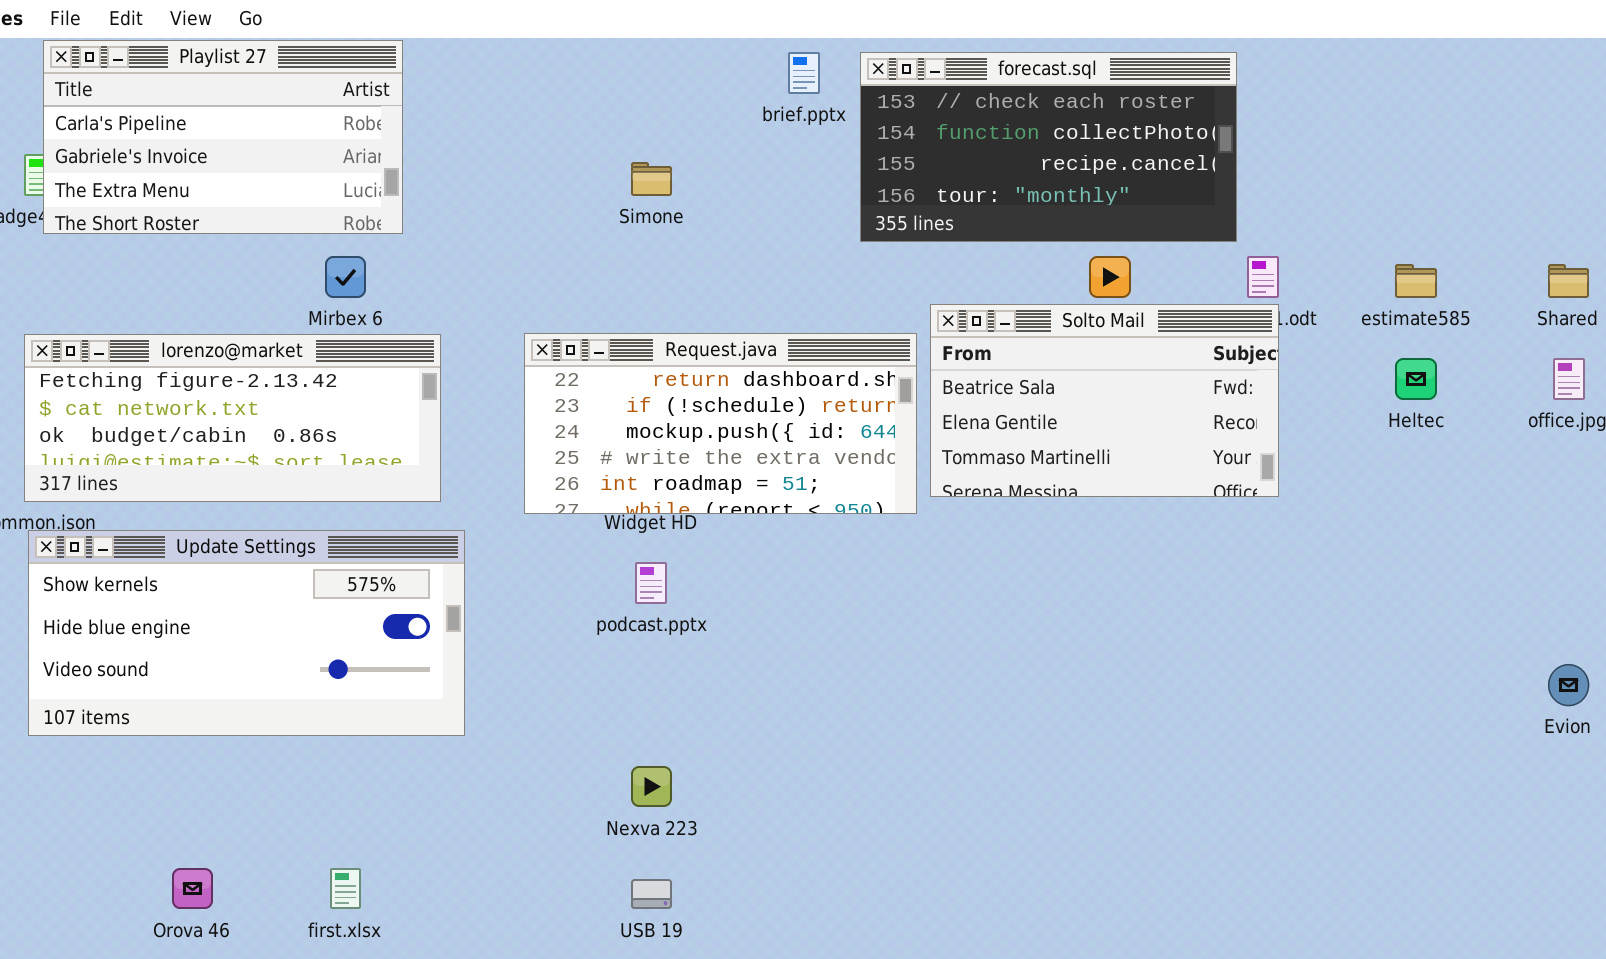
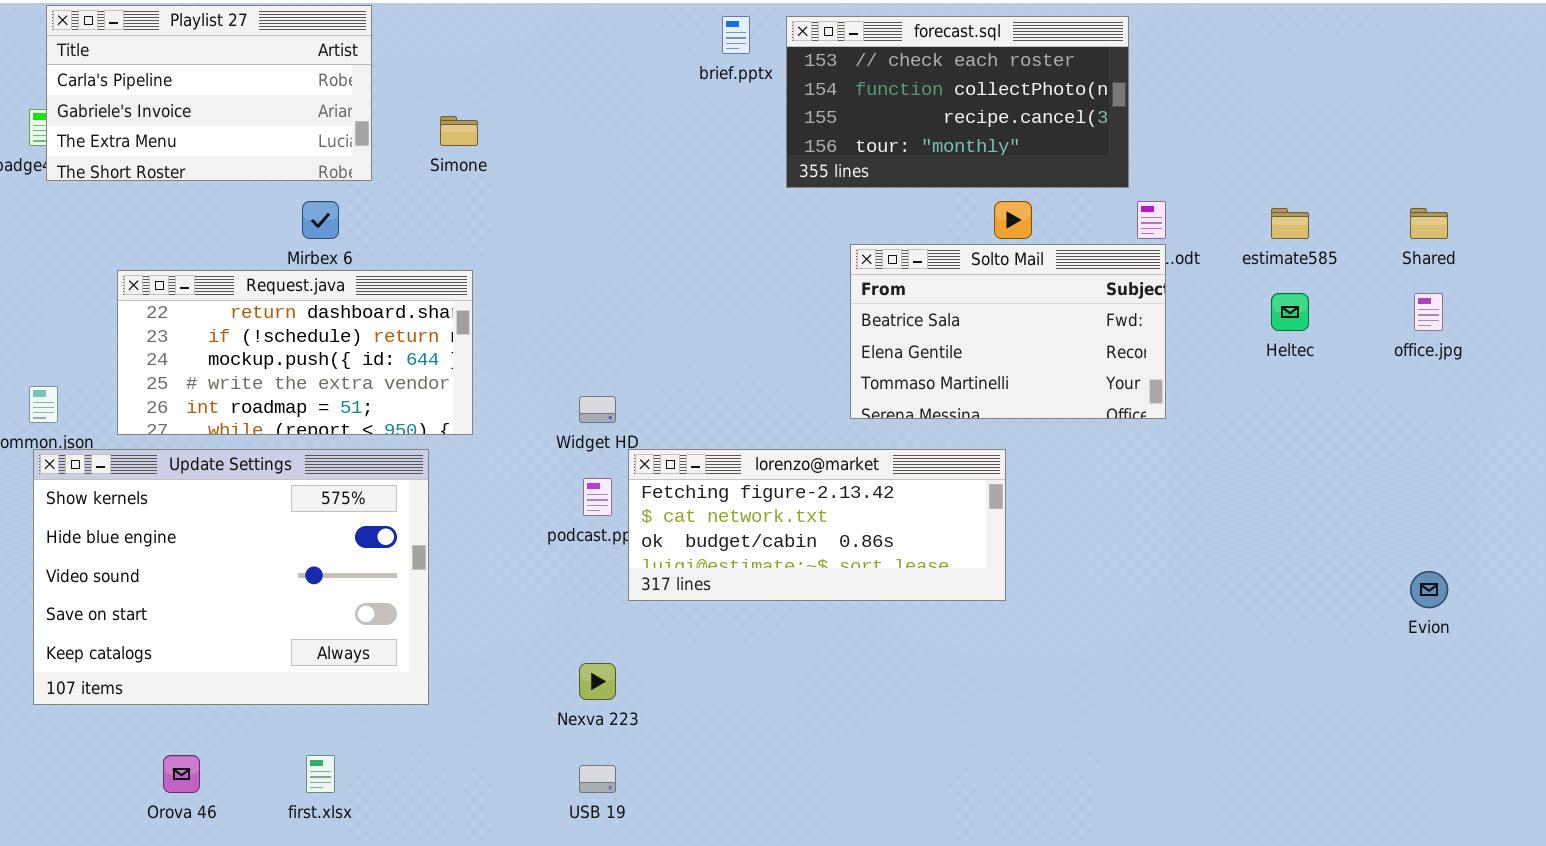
Simone: [631,162,672,196] -> [440,116,478,146], moved
Request.java: [524,333,917,514] -> [117,270,473,435], moved
lorenzo@market: [24,334,441,502] -> [628,449,1006,601], moved
Update Settings: [28,530,465,736] -> [33,449,429,705], resized

